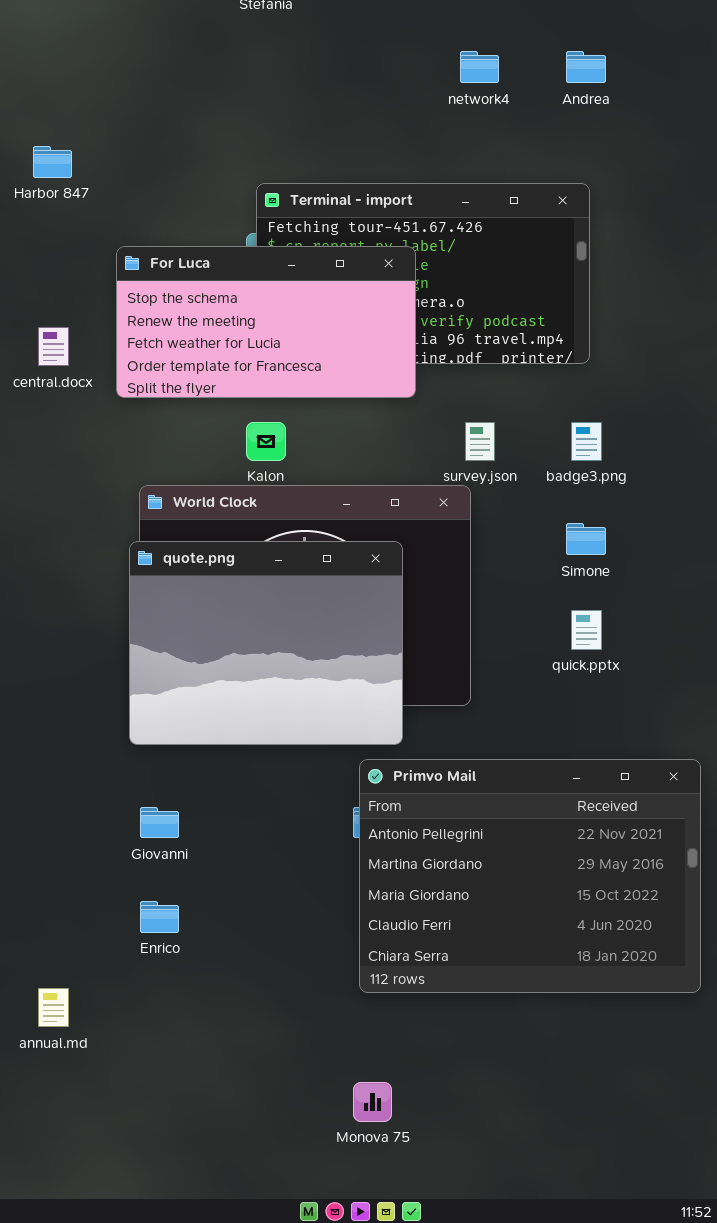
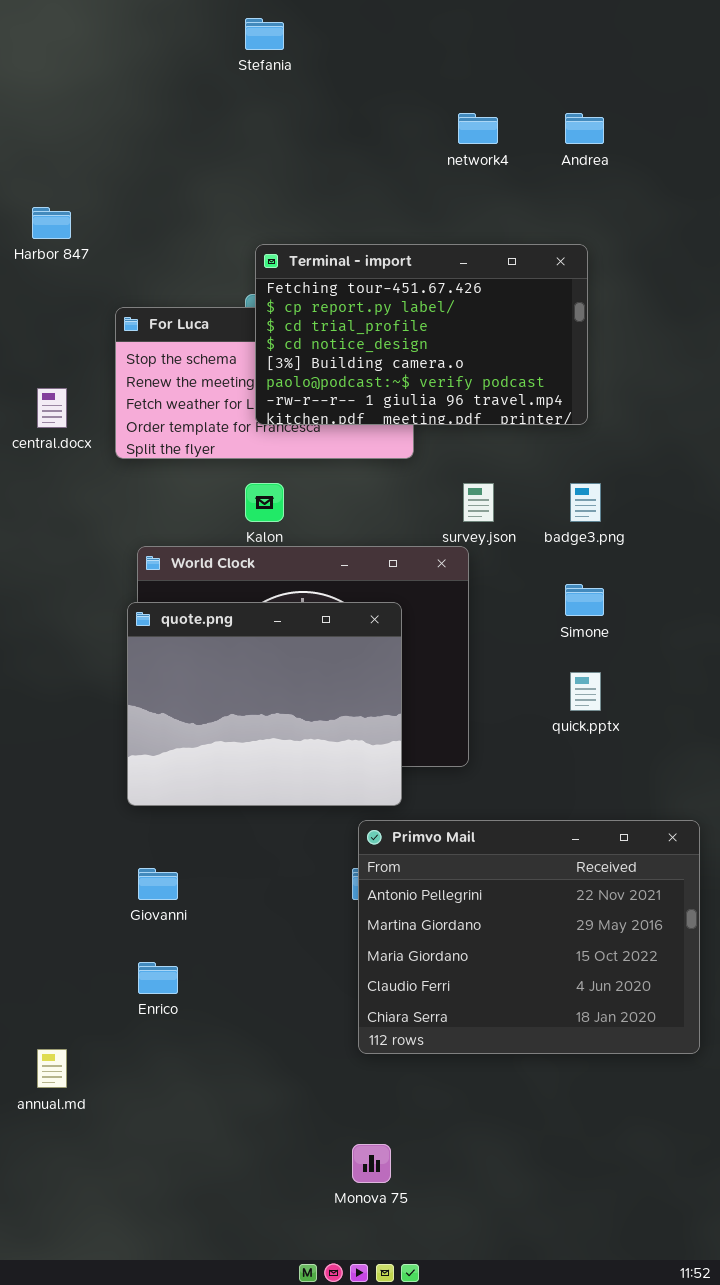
Terminal - import: [256,183,590,364] -> [255,244,588,425], raised

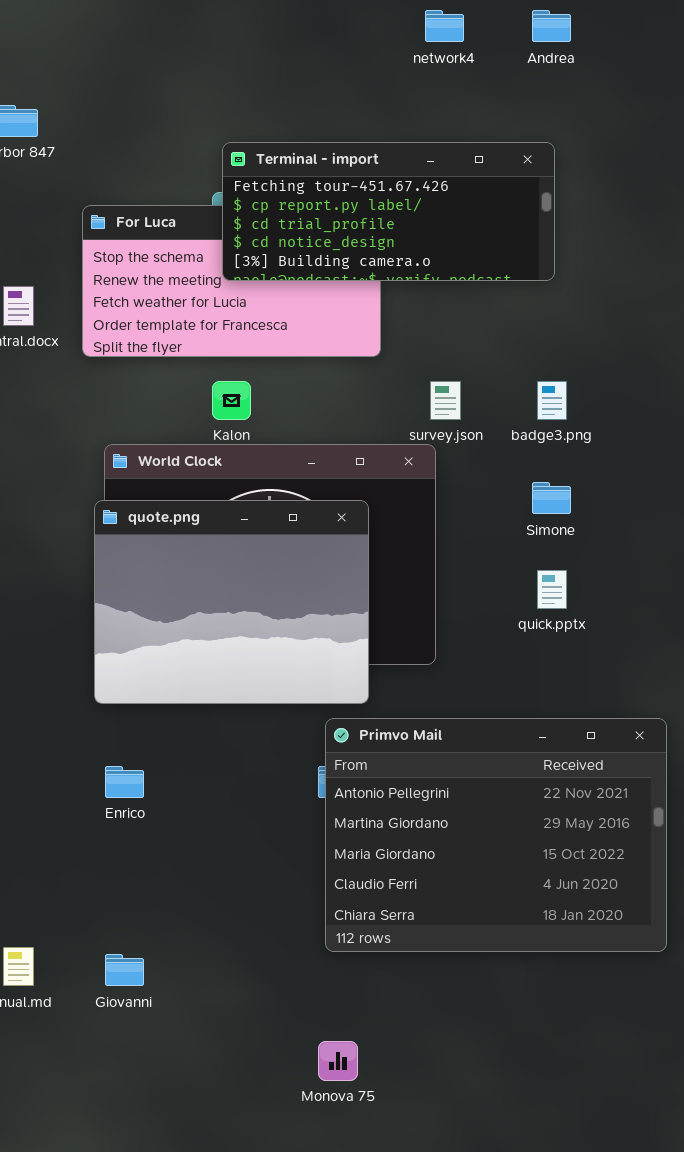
Terminal - import: [255,244,588,425] -> [222,142,555,281], resized
Giovanni: [138,868,178,900] -> [105,954,144,986], moved
Enrico: [138,962,178,994] -> [105,766,144,798], moved

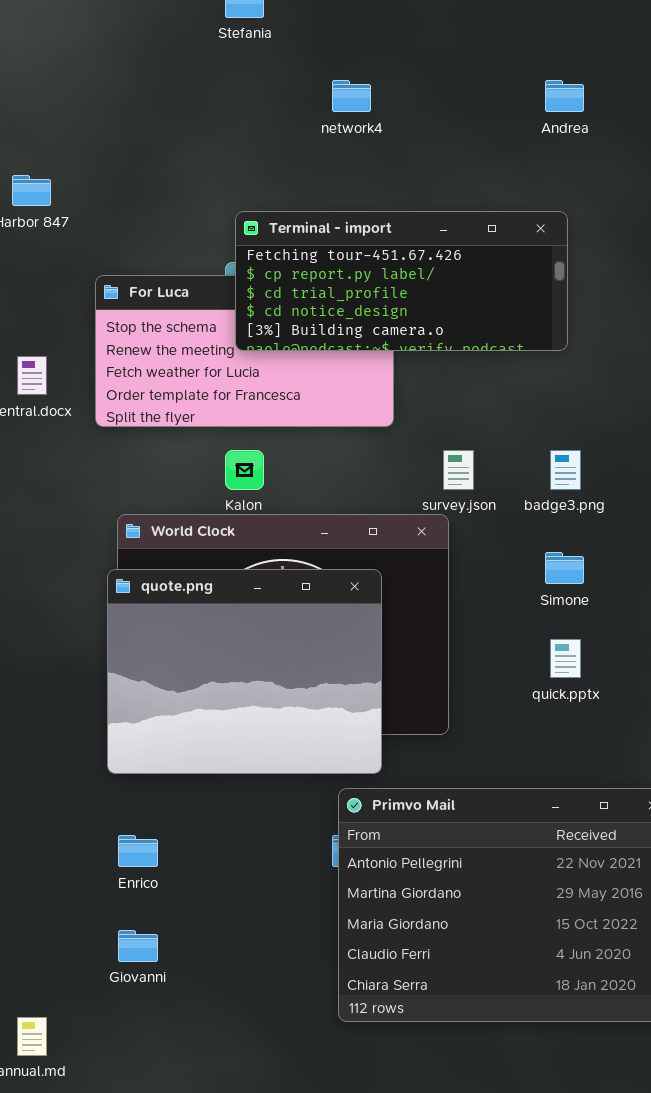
network4: [425,10,464,42] -> [332,80,371,112], moved
Giovanni: [105,954,144,986] -> [118,930,158,962], moved

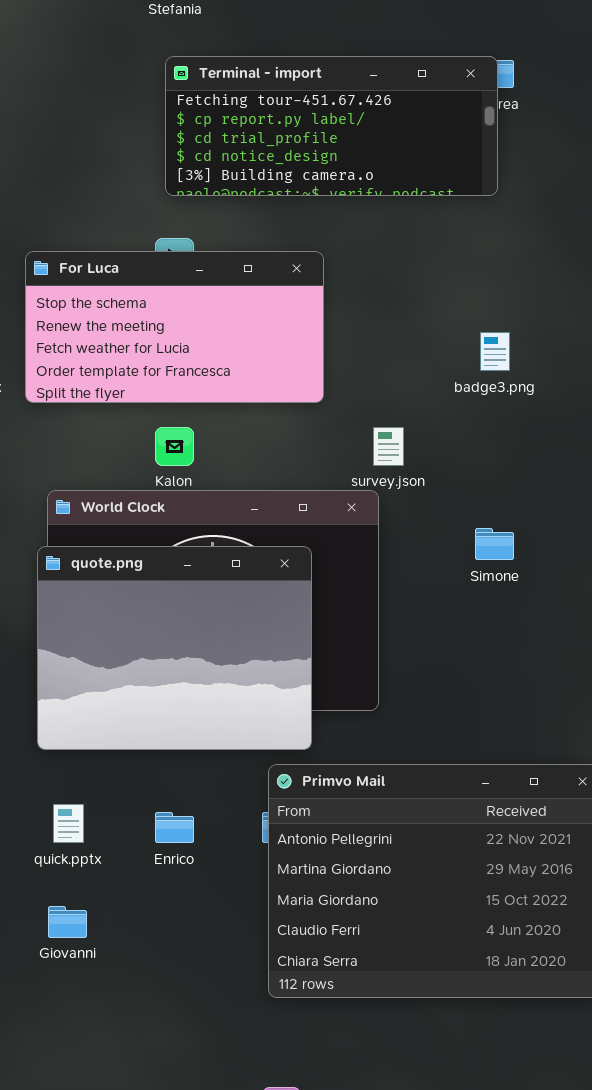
Terminal - import: [235,211,568,351] -> [165,56,498,196], moved
badge3.png: [550,450,581,490] -> [480,332,510,371], moved
quick.pptx: [550,639,581,678] -> [53,804,84,843], moved
Enrico: [118,835,158,867] -> [155,812,194,843], moved

